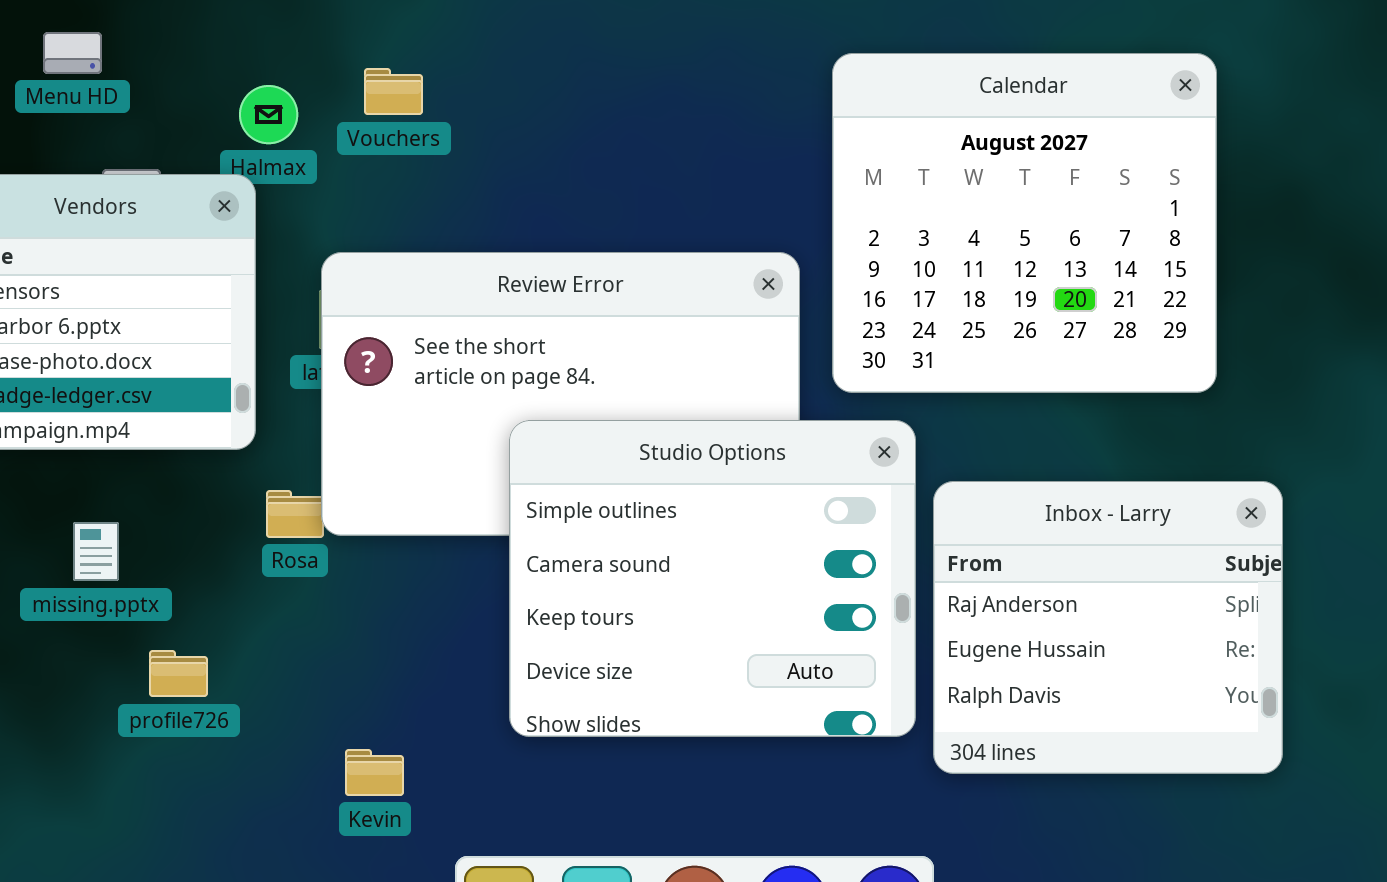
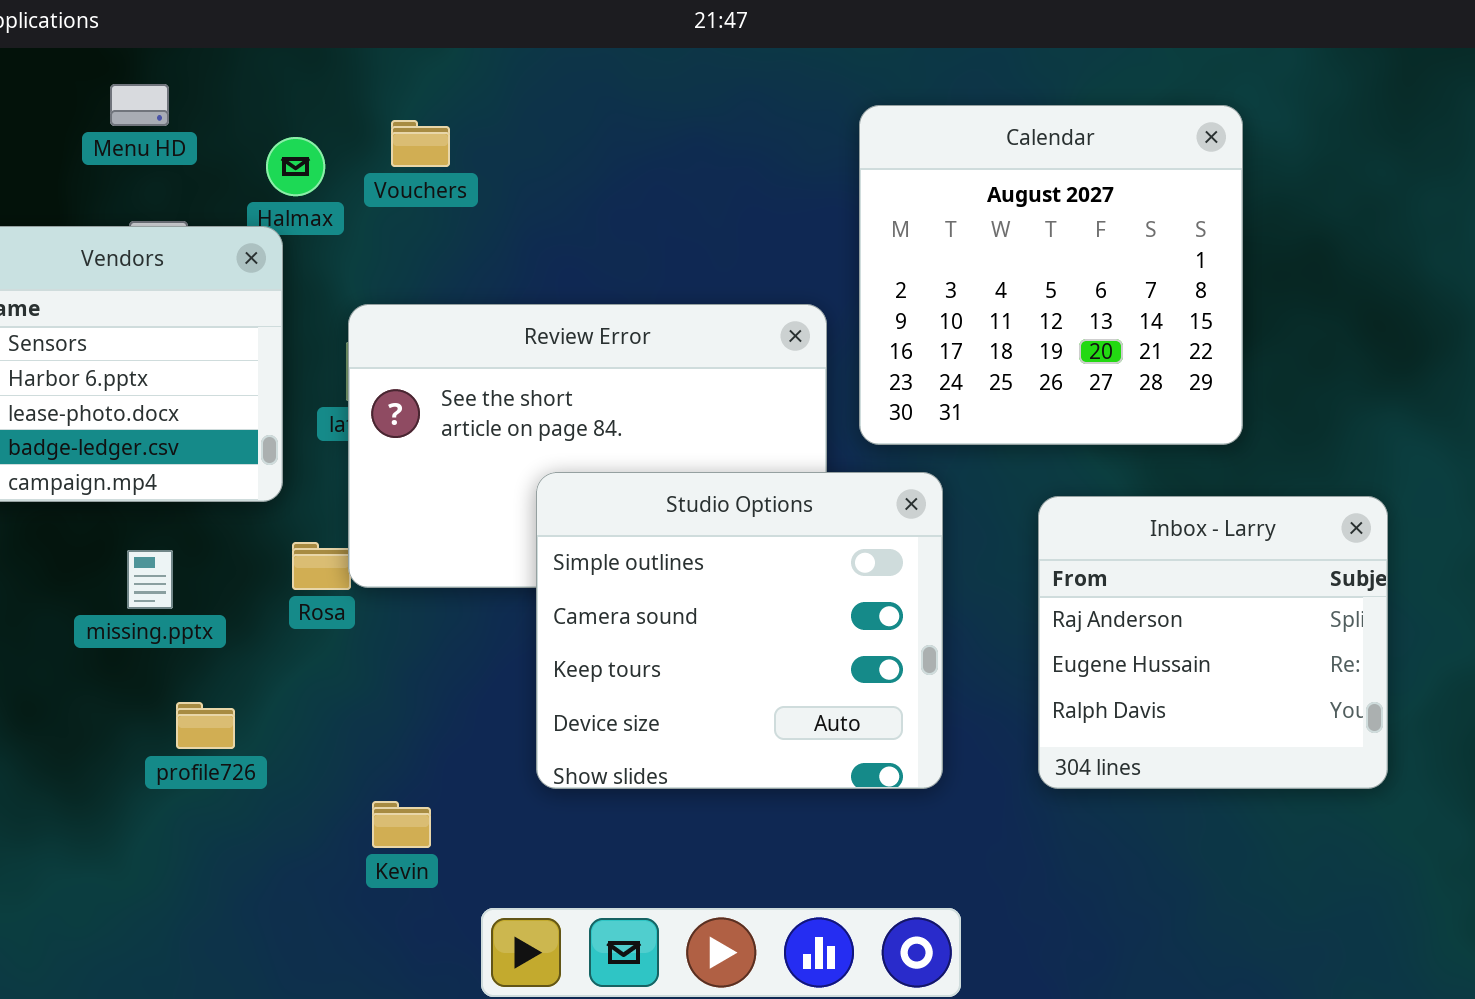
Menu HD: [43,32,102,74] -> [110,84,169,126], moved
Inbox - Larry: [933,481,1283,774] -> [1038,496,1388,789], moved
missing.pptx: [73,522,119,581] -> [127,550,173,609], moved

